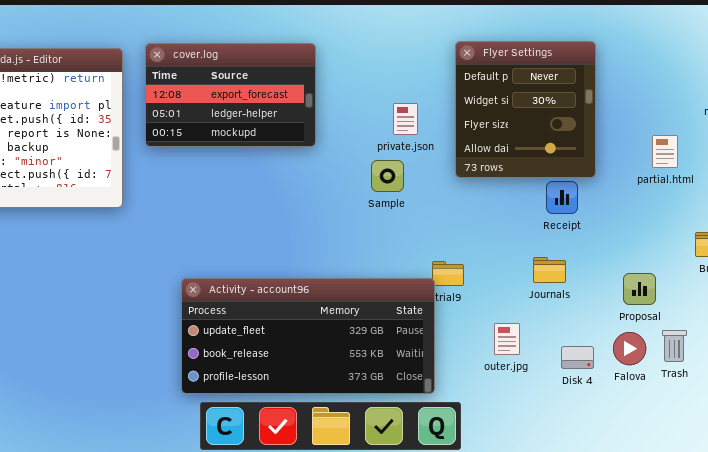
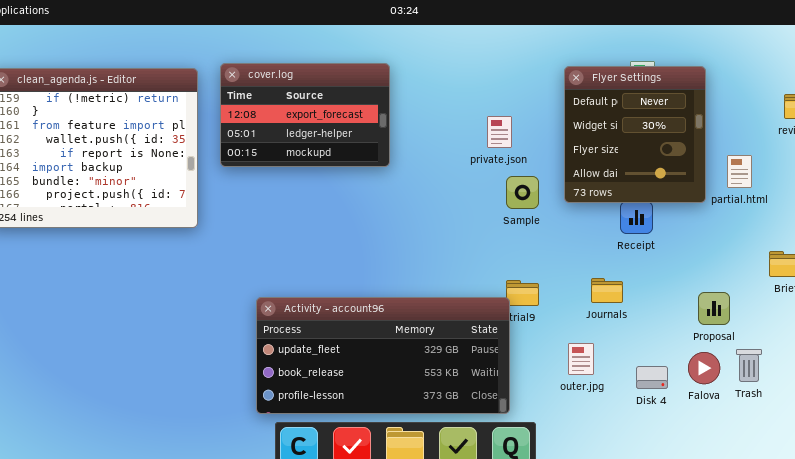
Flyer Settings: [455,41,596,178] -> [564,66,706,203], moved
private.json: [393,103,418,135] -> [487,116,512,148], moved
Sample: [371,160,404,192] -> [506,176,539,209], moved
Journals: [533,257,566,283] -> [591,278,623,303], moved

